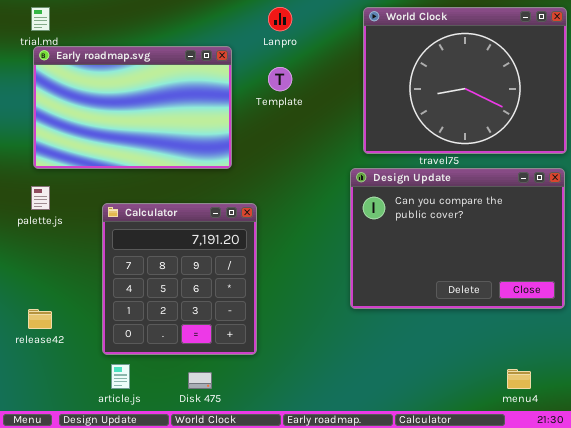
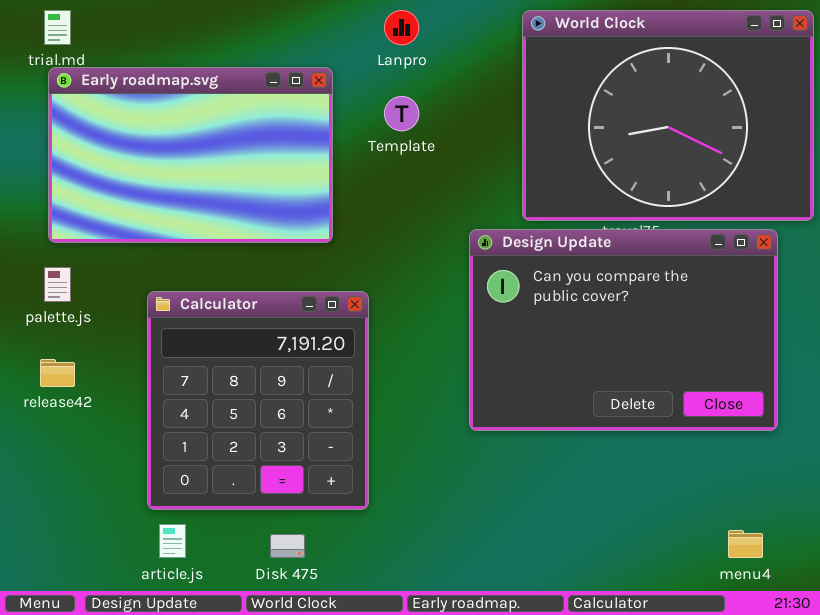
Design Update: [350,168,565,309] -> [469,229,778,431], moved
release42: [28,309,52,329] -> [40,359,75,387], moved

